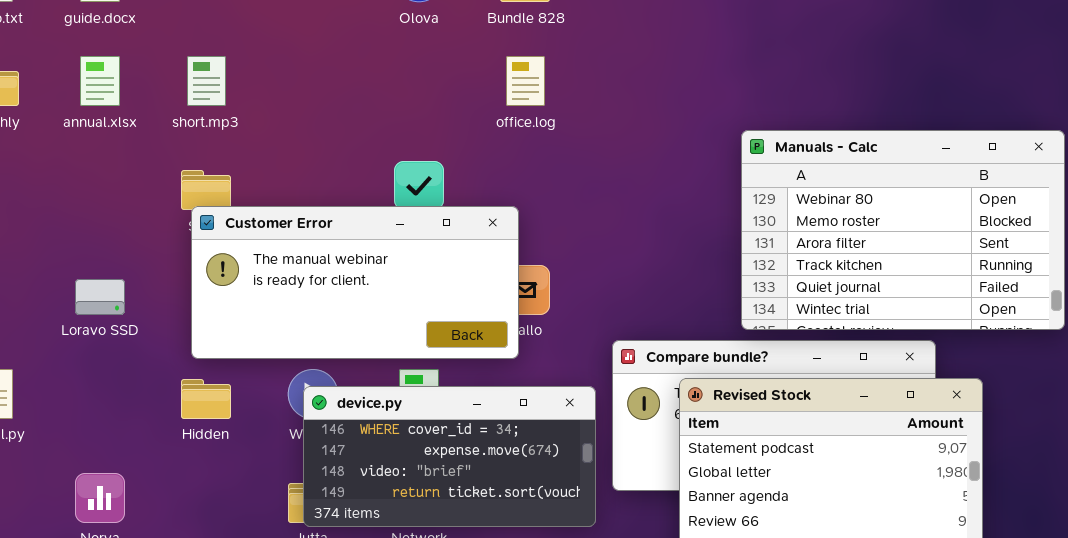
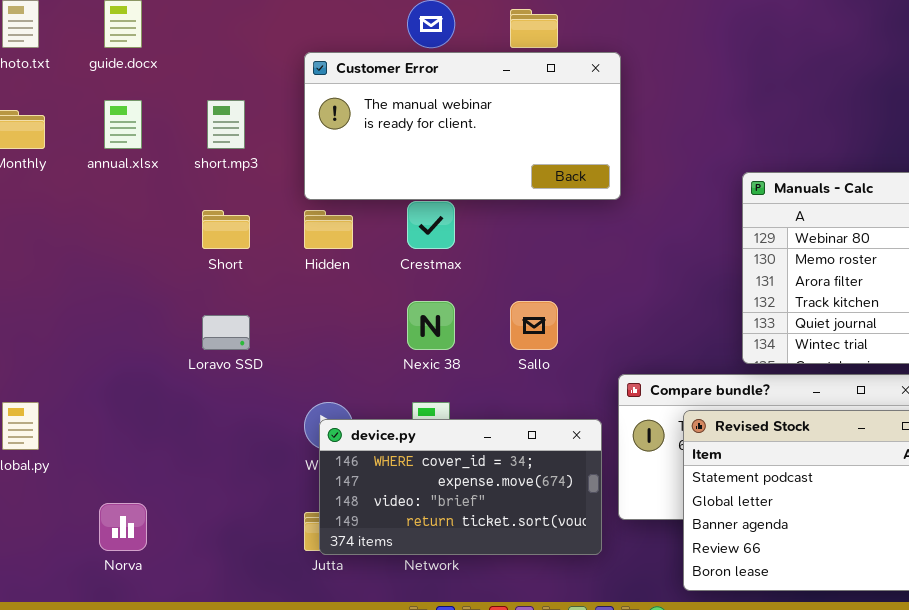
Customer Error: [191,206,519,359] -> [304,52,621,200], moved
Loravo SSD: [75,279,125,315] -> [202,315,250,350], moved
Hidden: [181,379,231,419] -> [304,210,353,249], moved

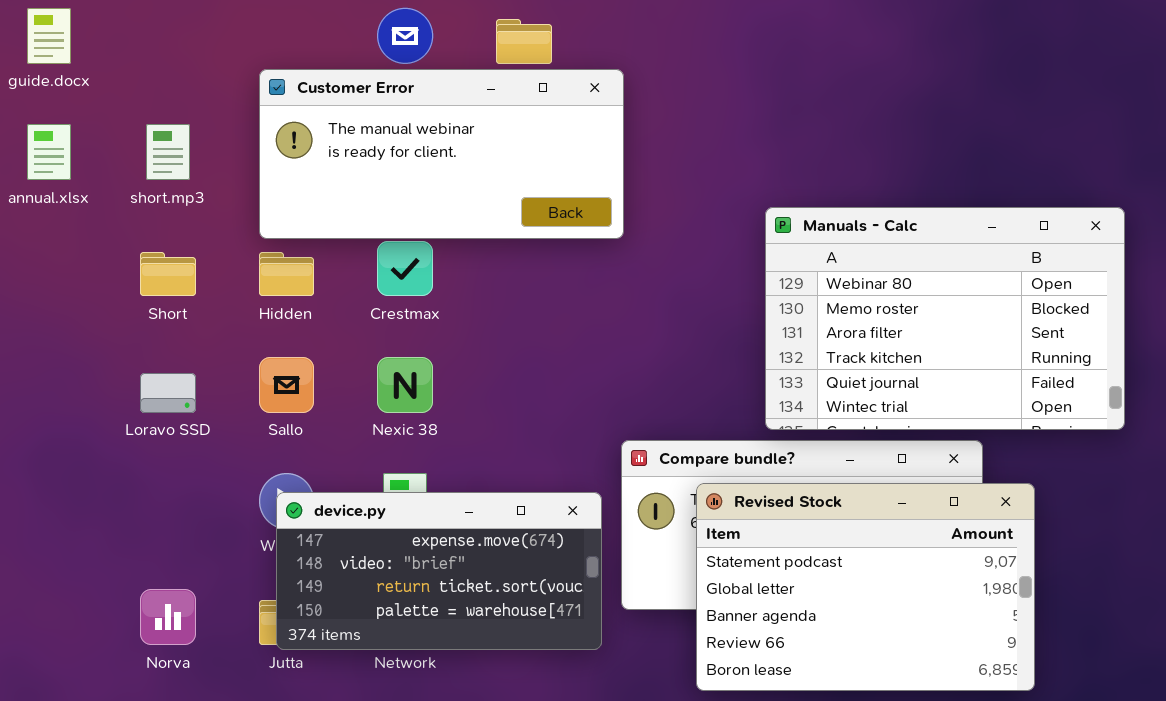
Sallo: [510,301,558,350] -> [259,357,314,413], moved
device.py: [319,419,602,555] -> [276,492,602,650], scrolled down 1 row
Norva: [99,503,147,551] -> [140,589,196,645], moved

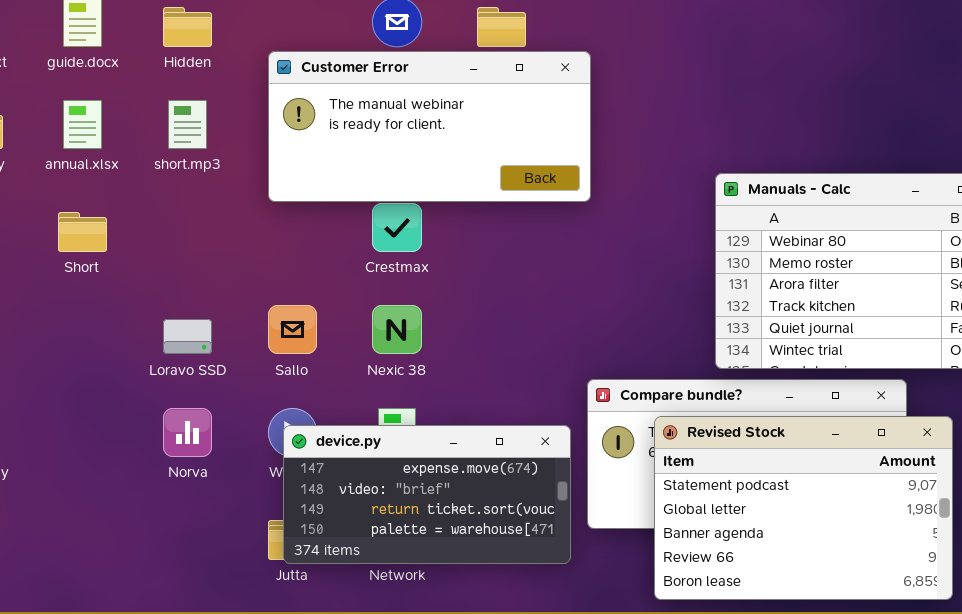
Short: [140,252,196,296] -> [58,212,107,252], moved
Hidden: [259,252,314,296] -> [163,7,212,47], moved
Norva: [140,589,196,645] -> [163,408,212,457], moved

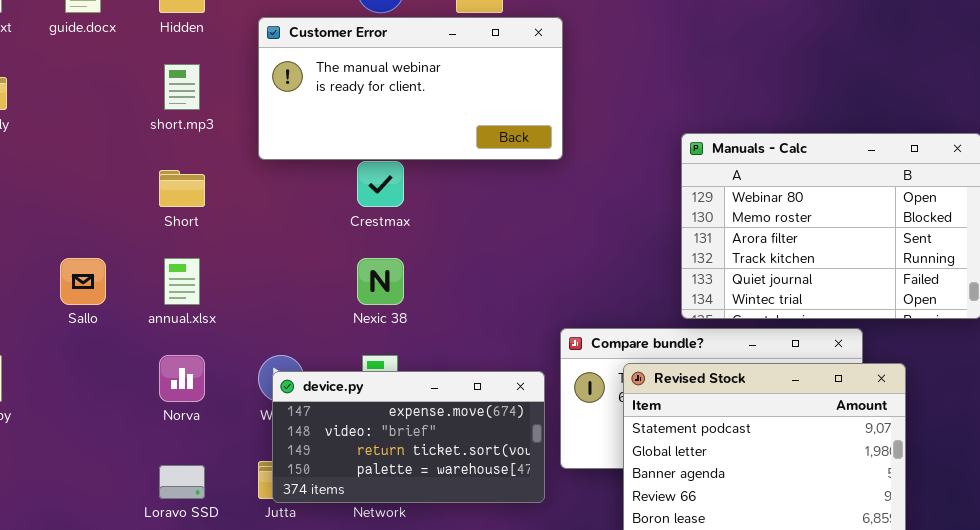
annual.xlsx: [63,100,102,149] -> [164,258,200,305], moved
Short: [58,212,107,252] -> [159,170,205,207], moved
Sallo: [268,305,317,354] -> [60,258,106,305], moved
Loravo SSD: [163,319,212,354] -> [159,465,205,499], moved

